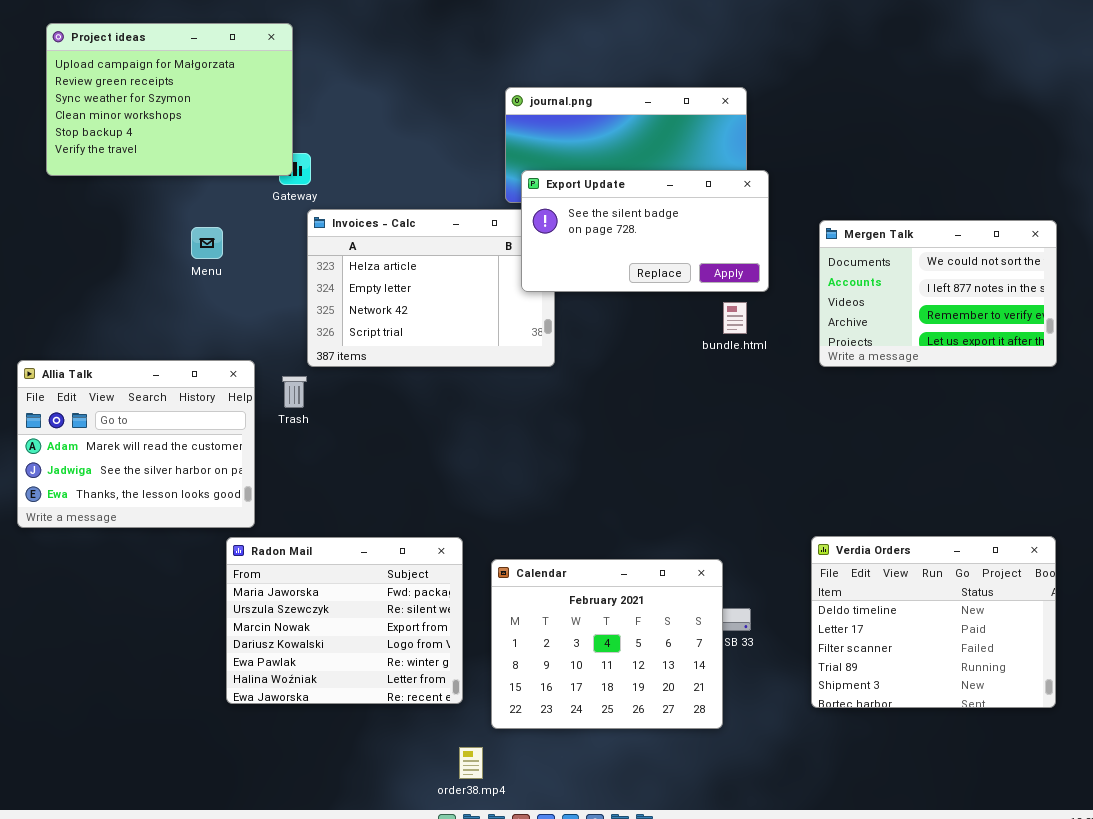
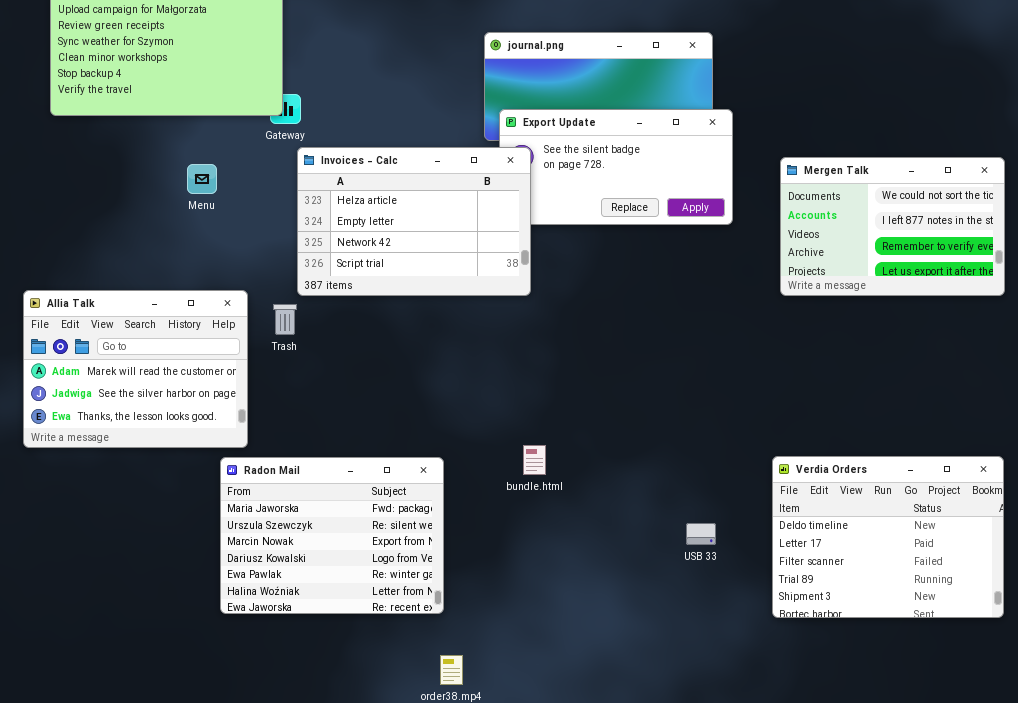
Invoices - Calc: [307,209,555,367] -> [297,147,531,296], raised
bundle.html: [723,302,747,334] -> [523,445,546,475], moved
Calendar: [491,559,723,729] -> none, closed

